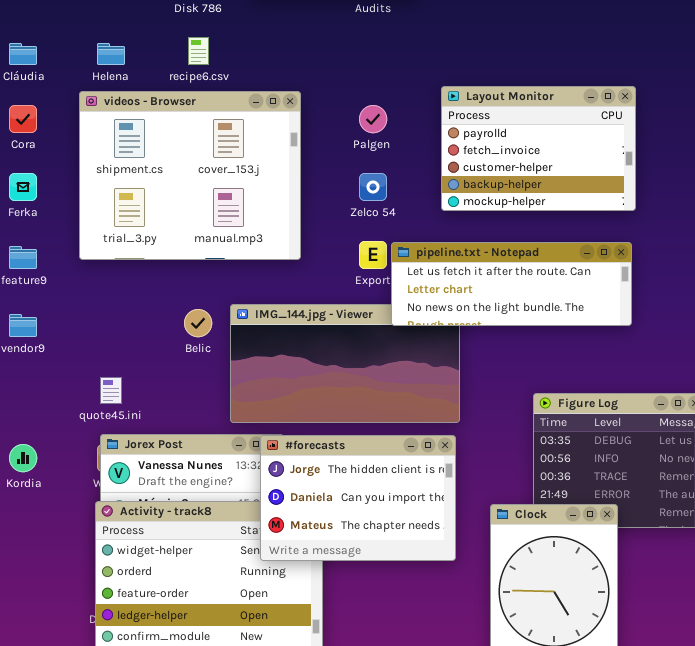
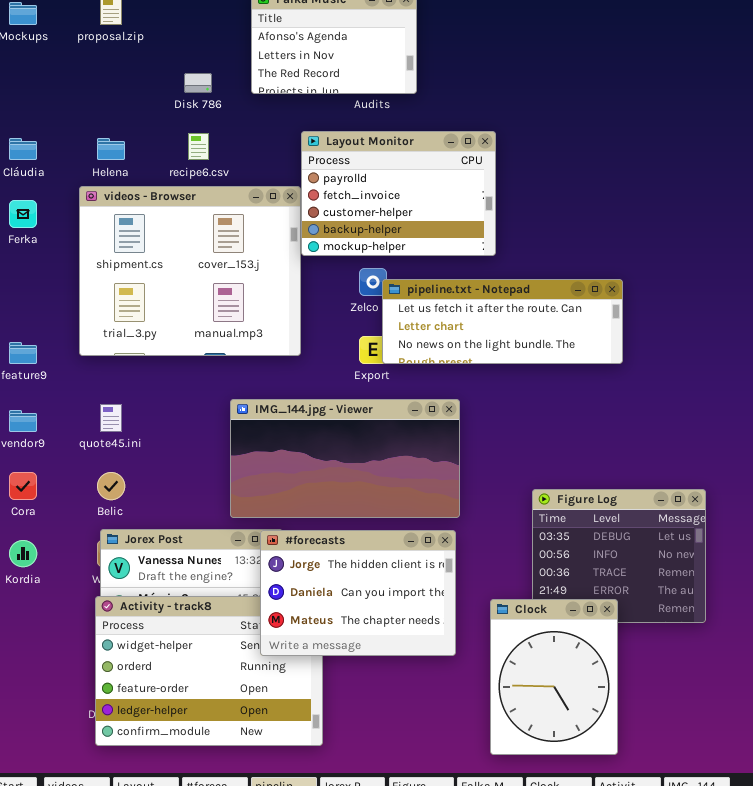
Layout Monitor: [441,86,636,211] -> [301,131,496,256], moved
Cora: [9,105,37,133] -> [9,472,37,500], moved
Ferka: [9,173,37,201] -> [9,200,37,228], moved
pipeline.txt - Notepad: [391,242,632,326] -> [382,279,623,364], moved
Belic: [184,309,212,337] -> [97,472,125,500], moved
quote45.ini: [100,377,122,404] -> [100,404,122,432], moved

